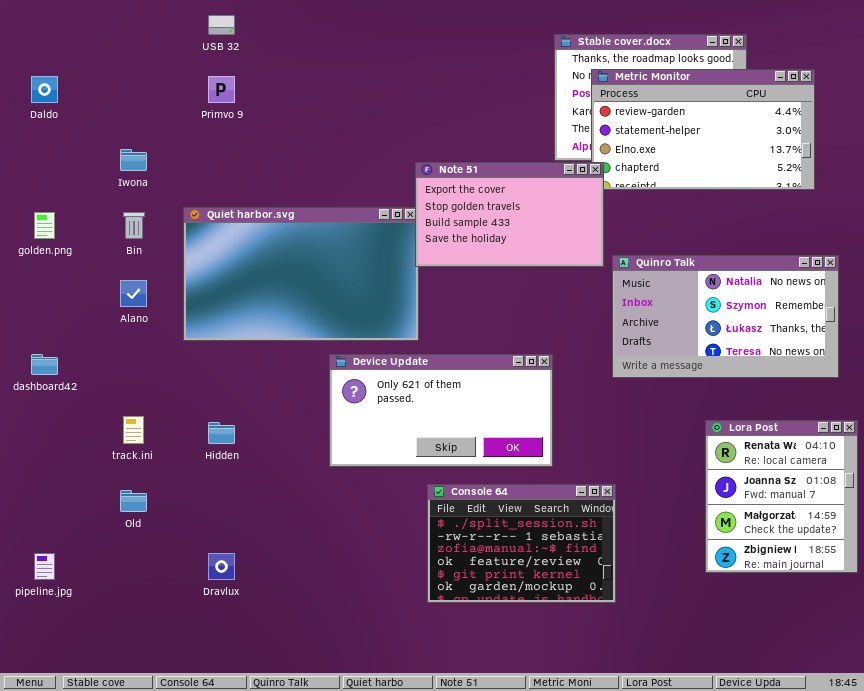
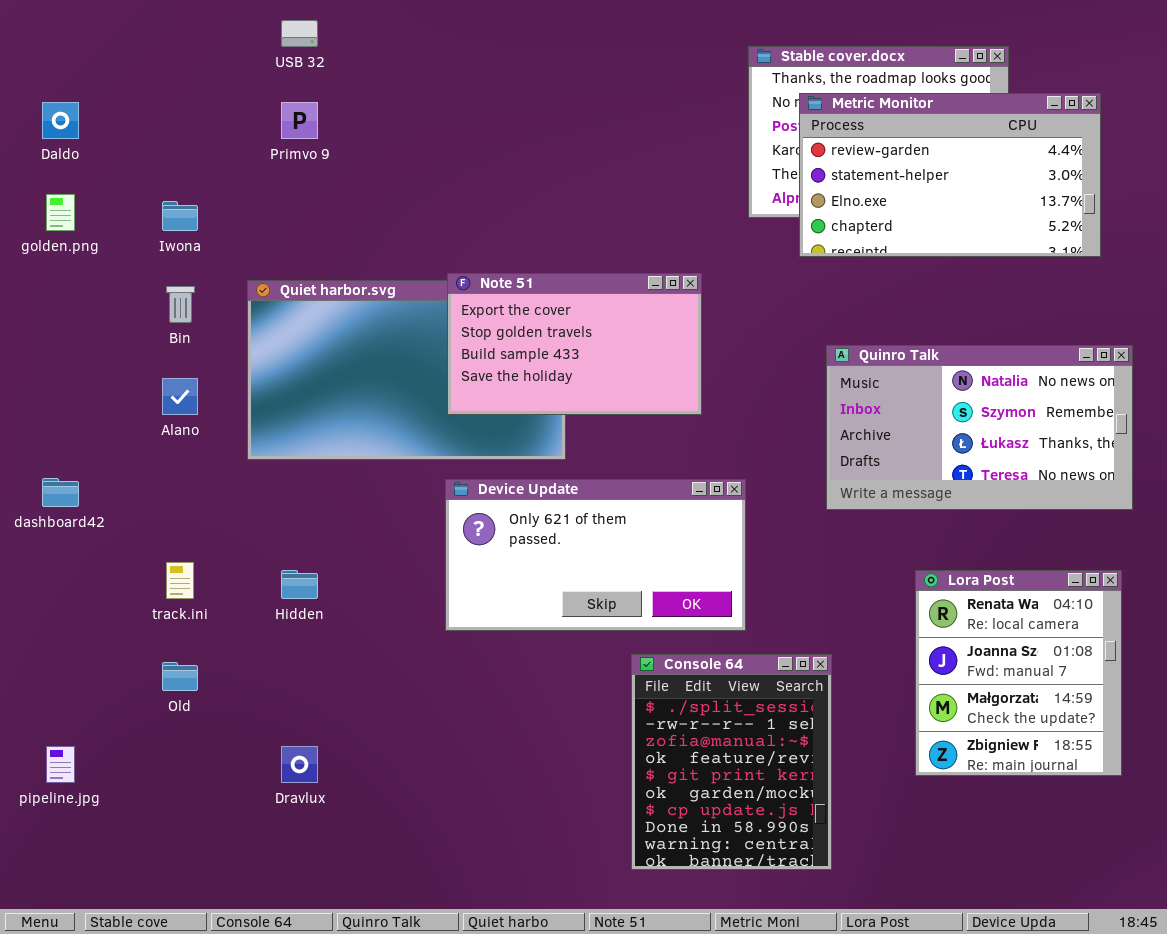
Note 51: [415,162,604,267] -> [447,273,702,415], moved
golden.png: [34,212,55,239] -> [46,194,75,231], moved
Lora Post: [705,420,858,573] -> [915,570,1122,776], moved
Console 64: [427,484,616,603] -> [631,654,832,870], resized

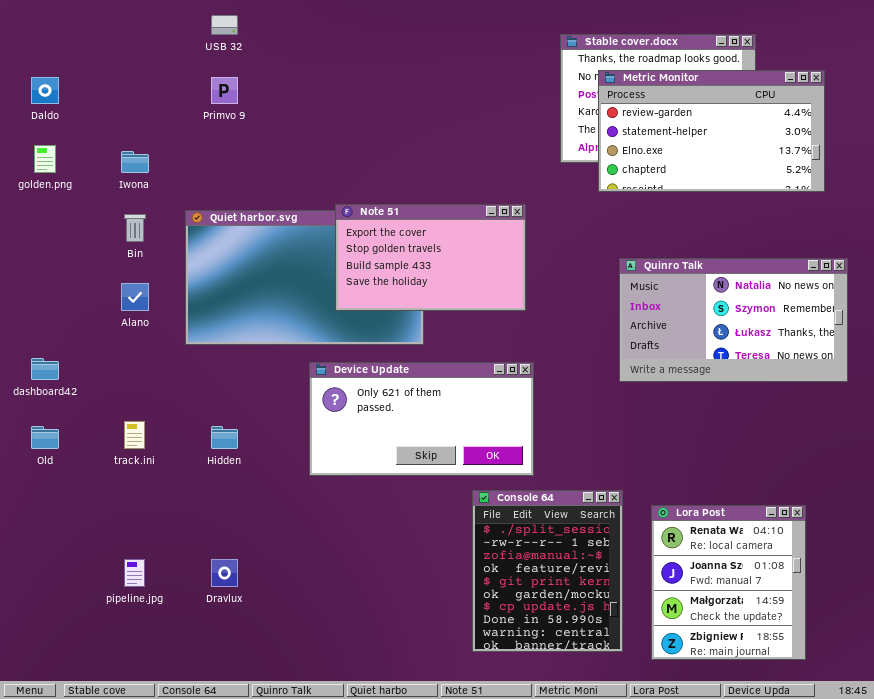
Device Update: [445,479,746,631] -> [309,362,534,476], moved
Lora Post: [915,570,1122,776] -> [651,505,806,660], moved
Old: [162,662,198,691] -> [31,426,59,449], moved
pipeline.jpg: [46,746,75,783] -> [124,559,145,587], moved

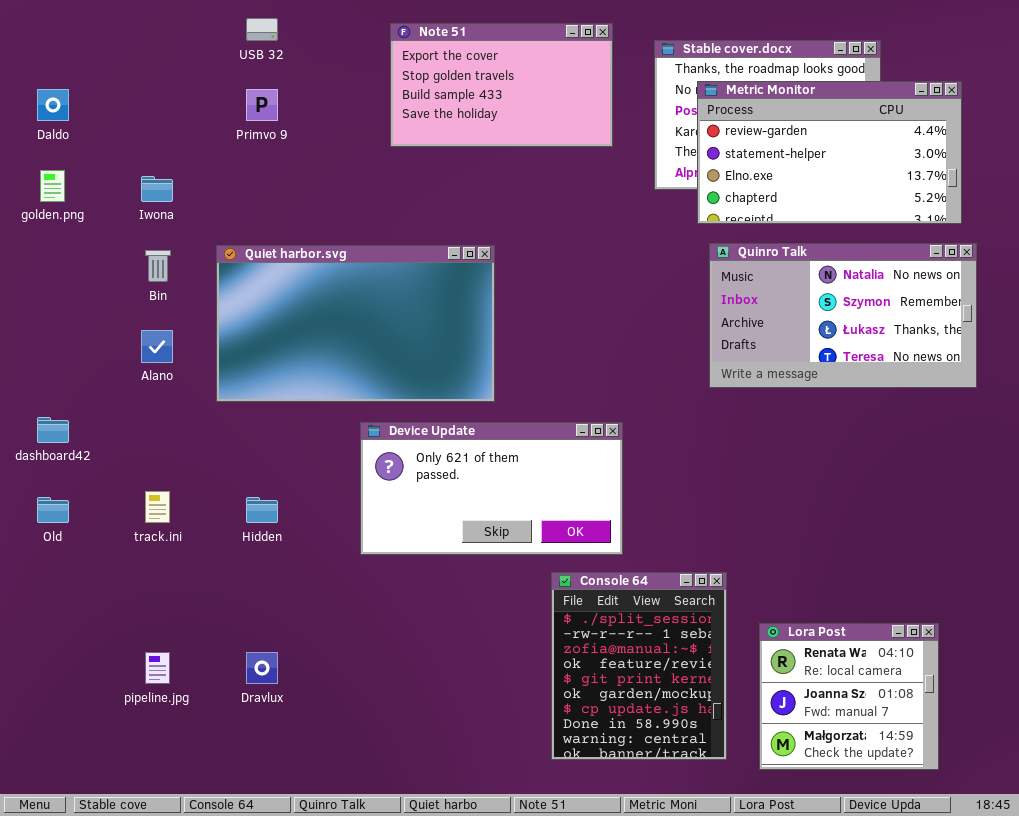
Note 51: [335,204,526,311] -> [390,23,613,147], moved
Quinro Talk: [619,258,848,382] -> [709,243,977,388], moved
Lora Post: [651,505,806,660] -> [759,623,939,770], resized

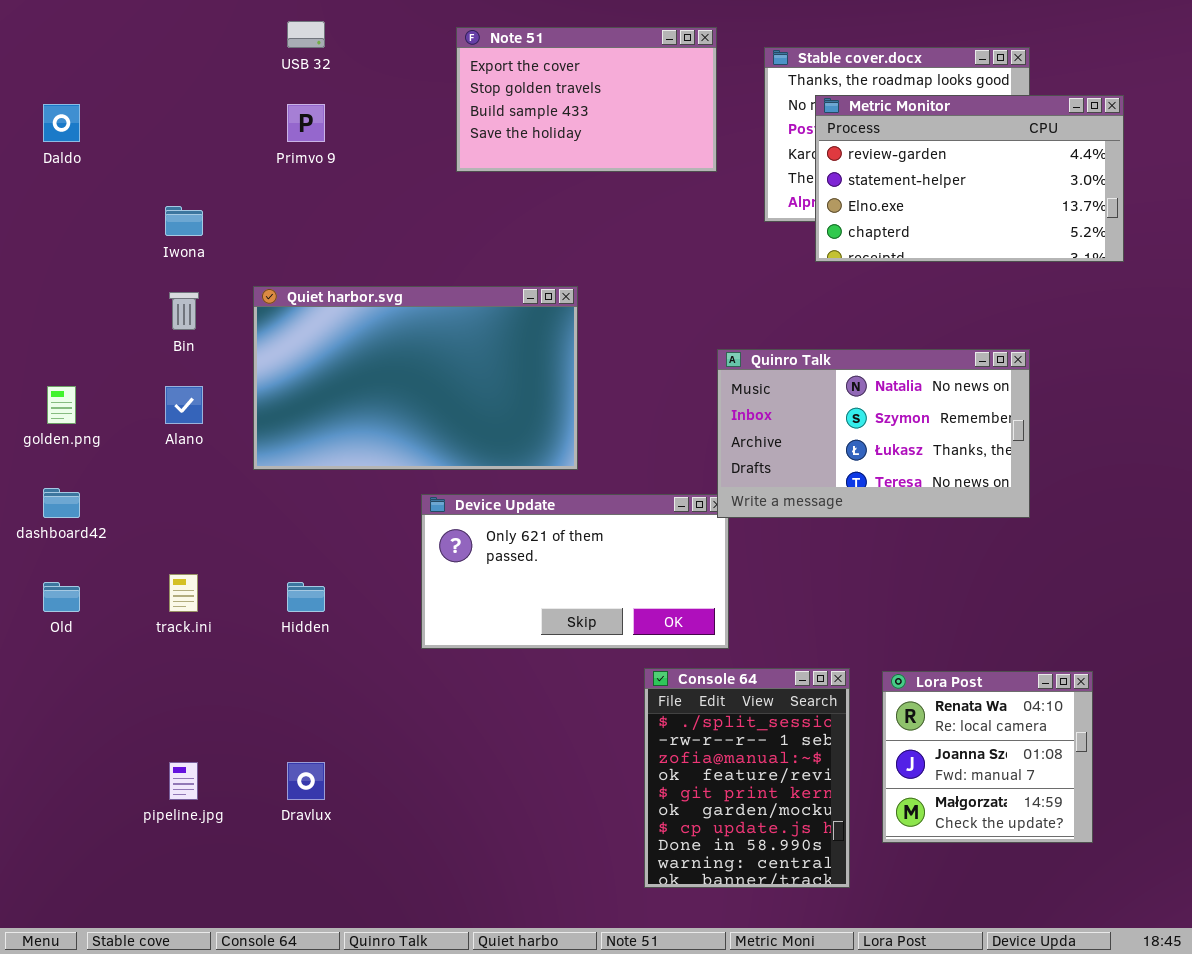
golden.png: [40,170,65,202] -> [47,386,76,424], moved
Quinro Talk: [709,243,977,388] -> [717,349,1030,518], moved
Lora Post: [759,623,939,770] -> [882,671,1093,843], moved

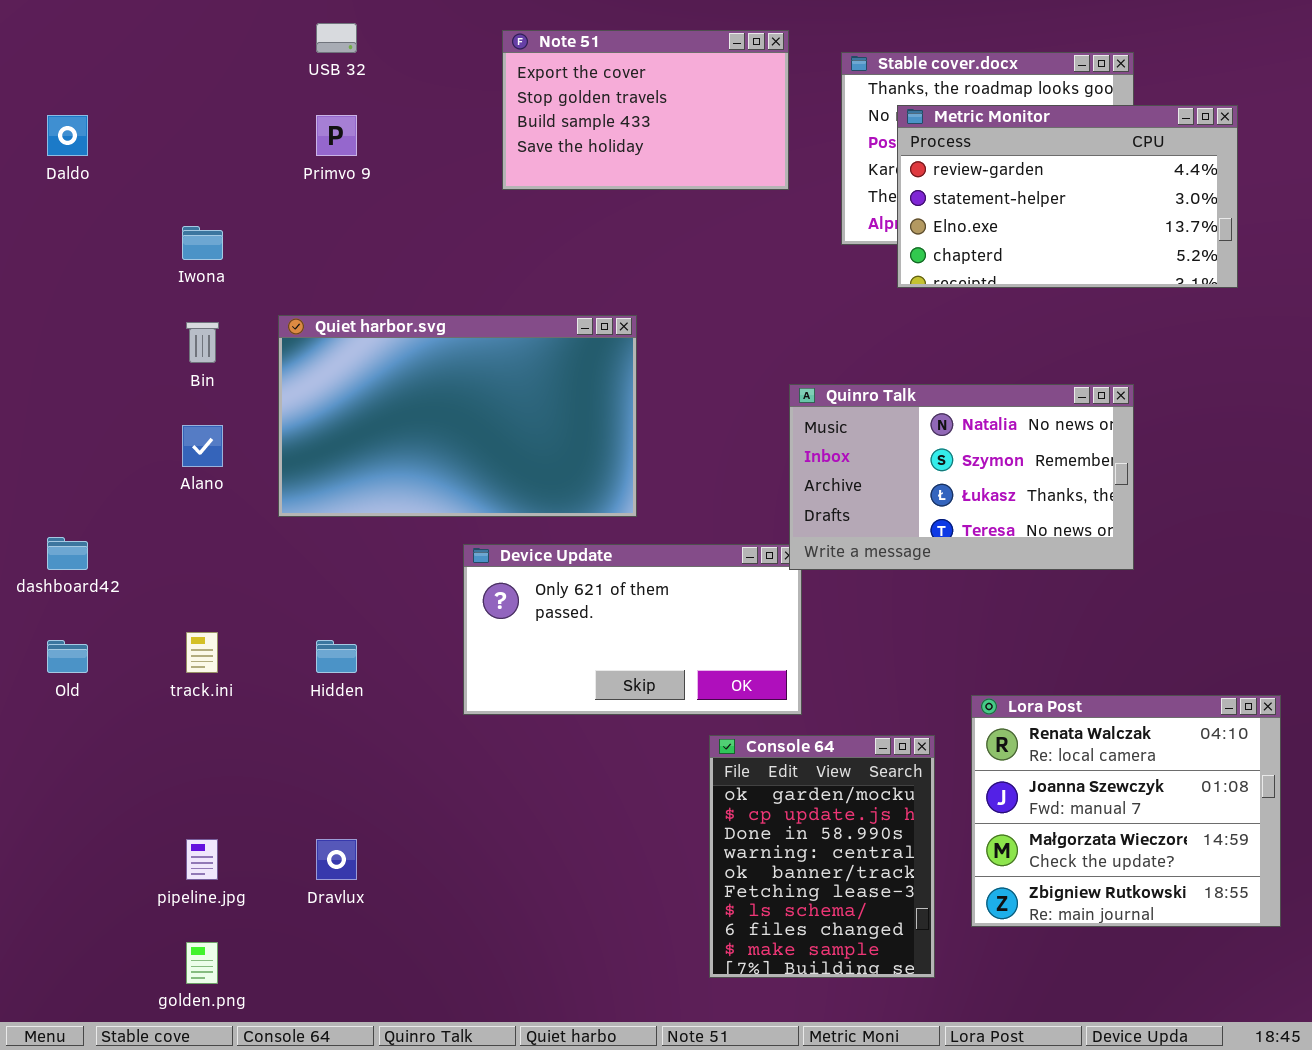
golden.png: [47,386,76,424] -> [186,942,218,984], moved
Console 64: [644,668,850,888] -> [709,735,935,978], scrolled down 5 rows
Lora Post: [882,671,1093,843] -> [971,695,1281,927], resized

